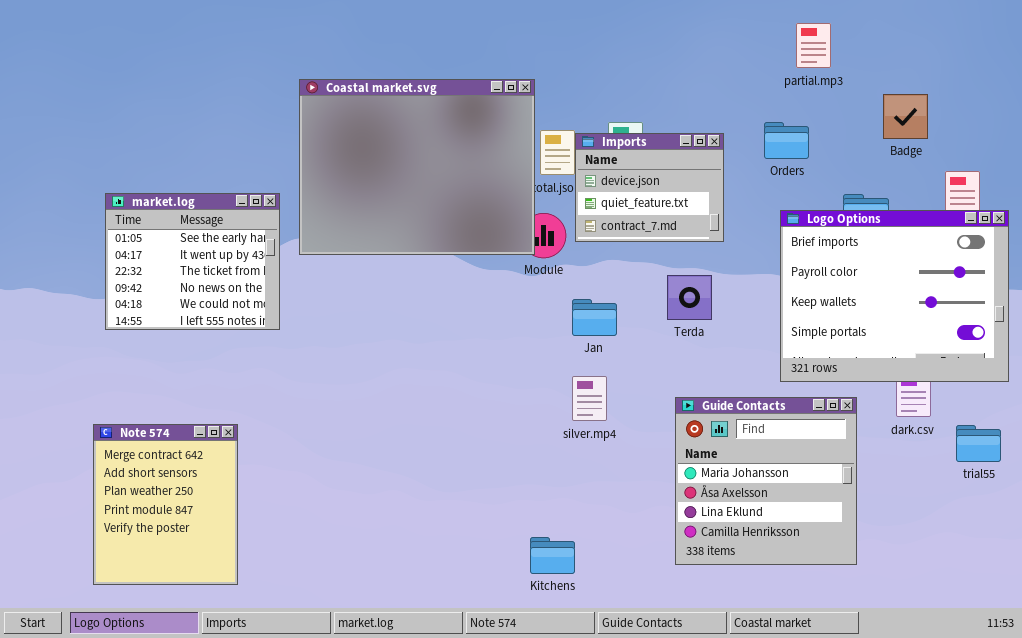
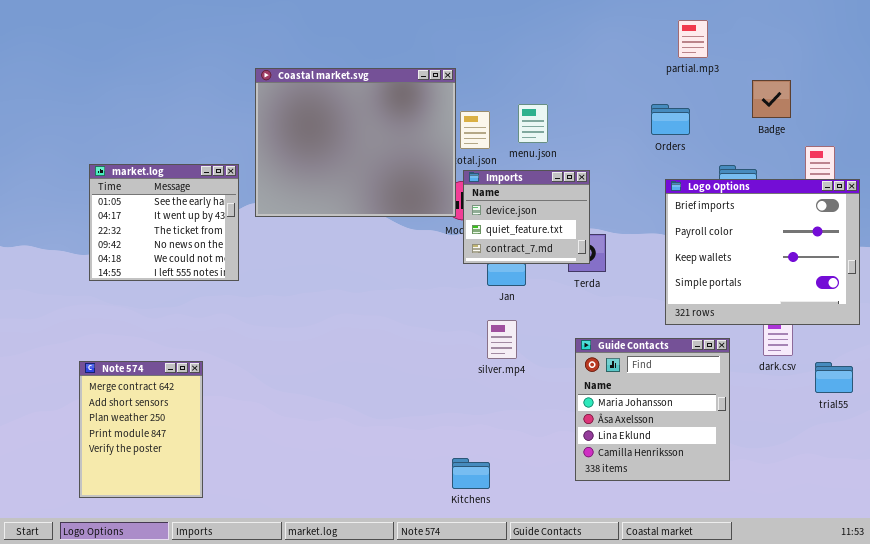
Imports: [575,133,724,242] -> [463,170,590,264], moved

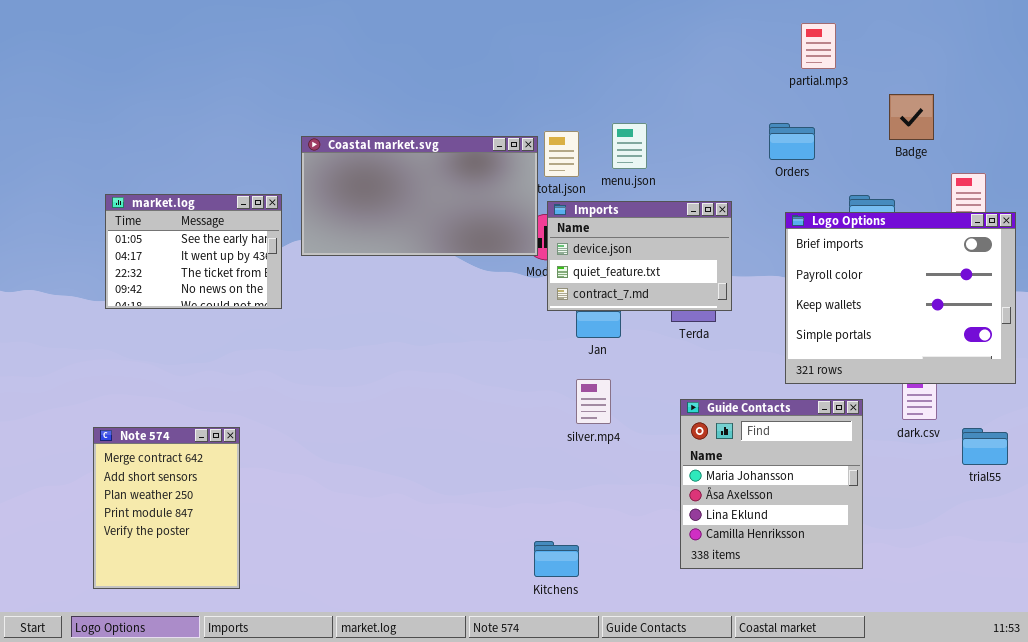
Coastal market.svg: [255,68,456,217] -> [301,136,538,256], resized
market.log: [89,164,239,281] -> [105,194,282,309], resized
Imports: [463,170,590,264] -> [547,201,732,311], resized

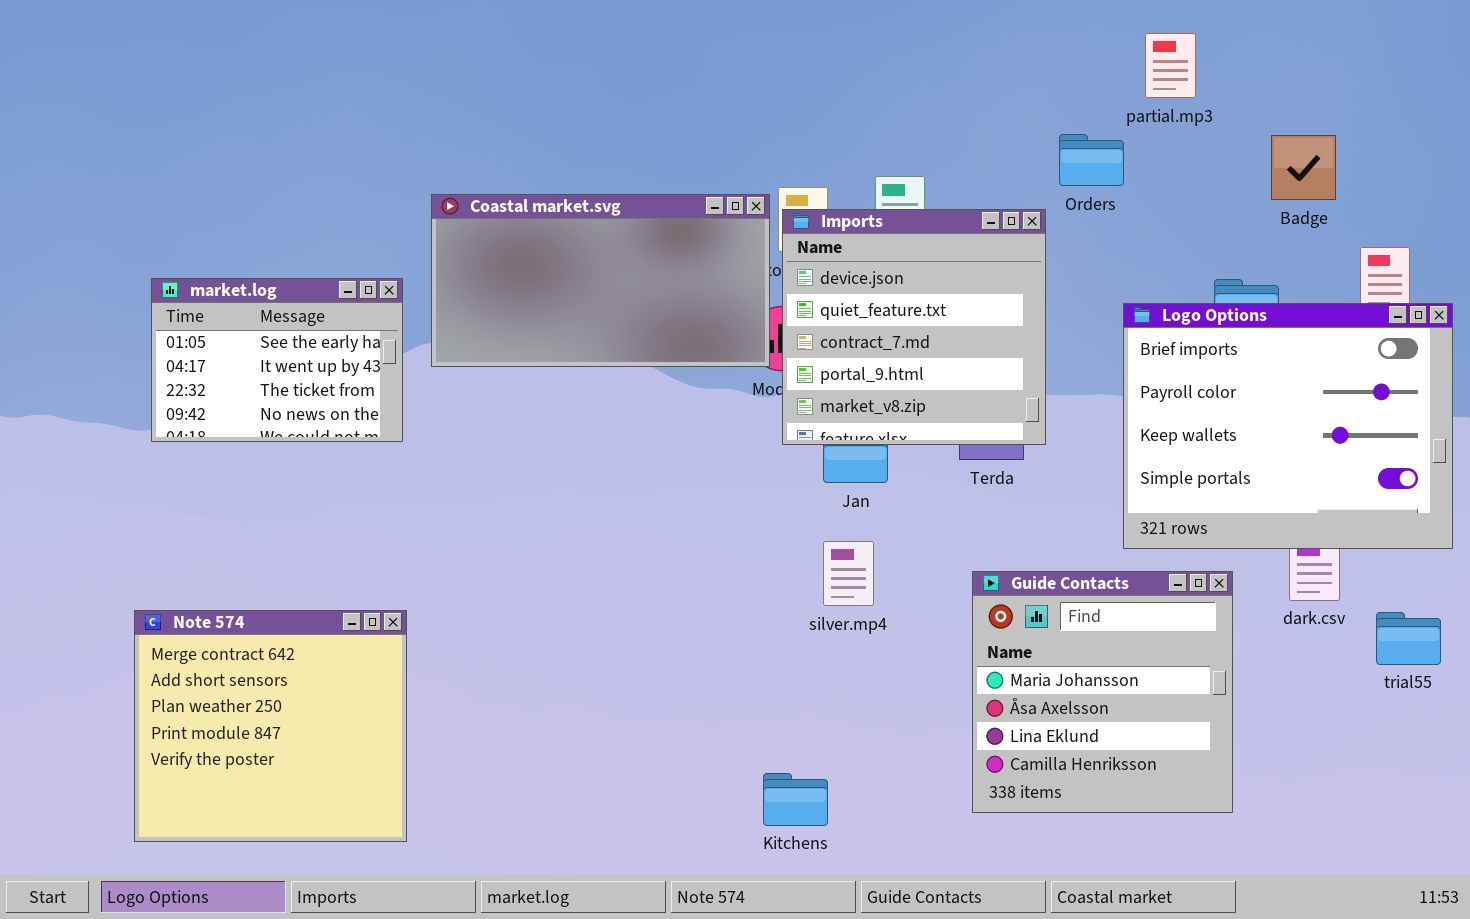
Orders: [769,123,815,160] -> [1059,134,1124,186], moved
Imports: [547,201,732,311] -> [782,209,1046,445], resized
Note 574: [93,427,240,589] -> [134,610,407,842], resized

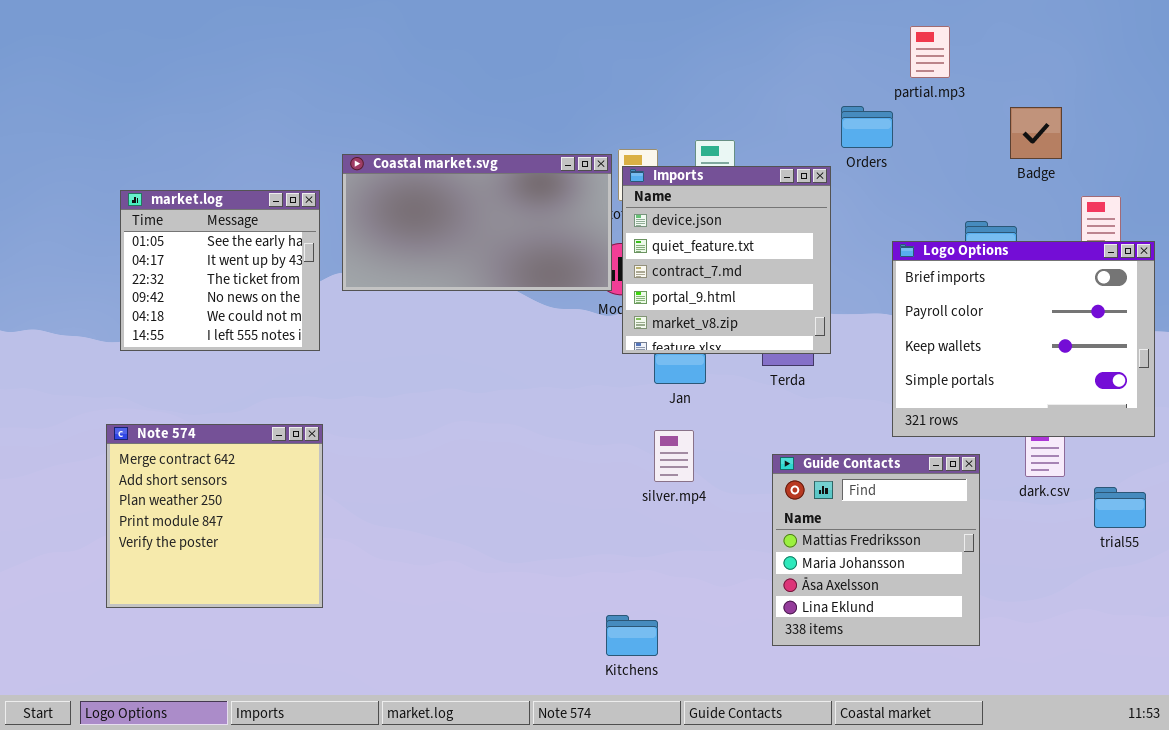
market.log: [151,278,403,442] -> [120,190,320,351], resized
Guide Contacts: [972,571,1233,813] -> [772,454,980,646], scrolled up 1 row
Note 574: [134,610,407,842] -> [106,424,323,608], moved

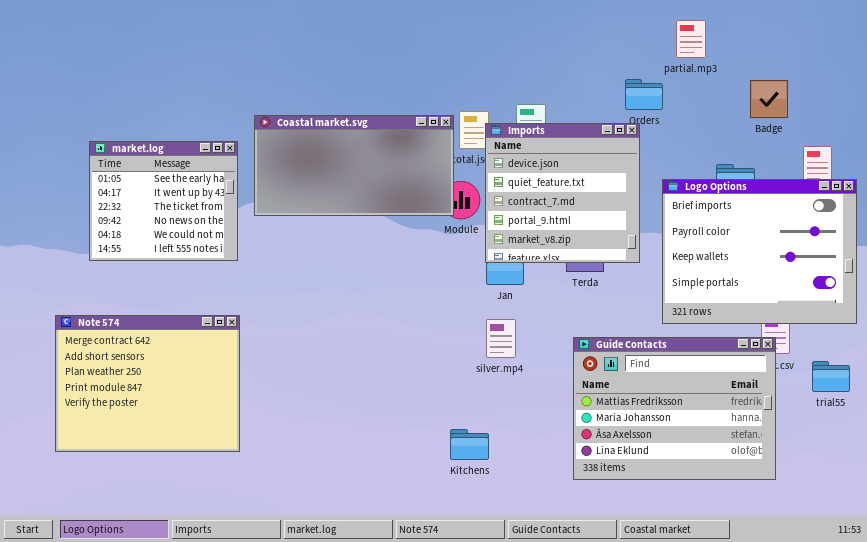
Imports: [622,166,831,354] -> [485,123,640,263], moved
Note 574: [106,424,323,608] -> [55,315,240,452], resized
Guide Contacts: [772,454,980,646] -> [573,337,776,480], resized
Kitchens: [606,615,658,656] -> [450,429,489,460], moved

